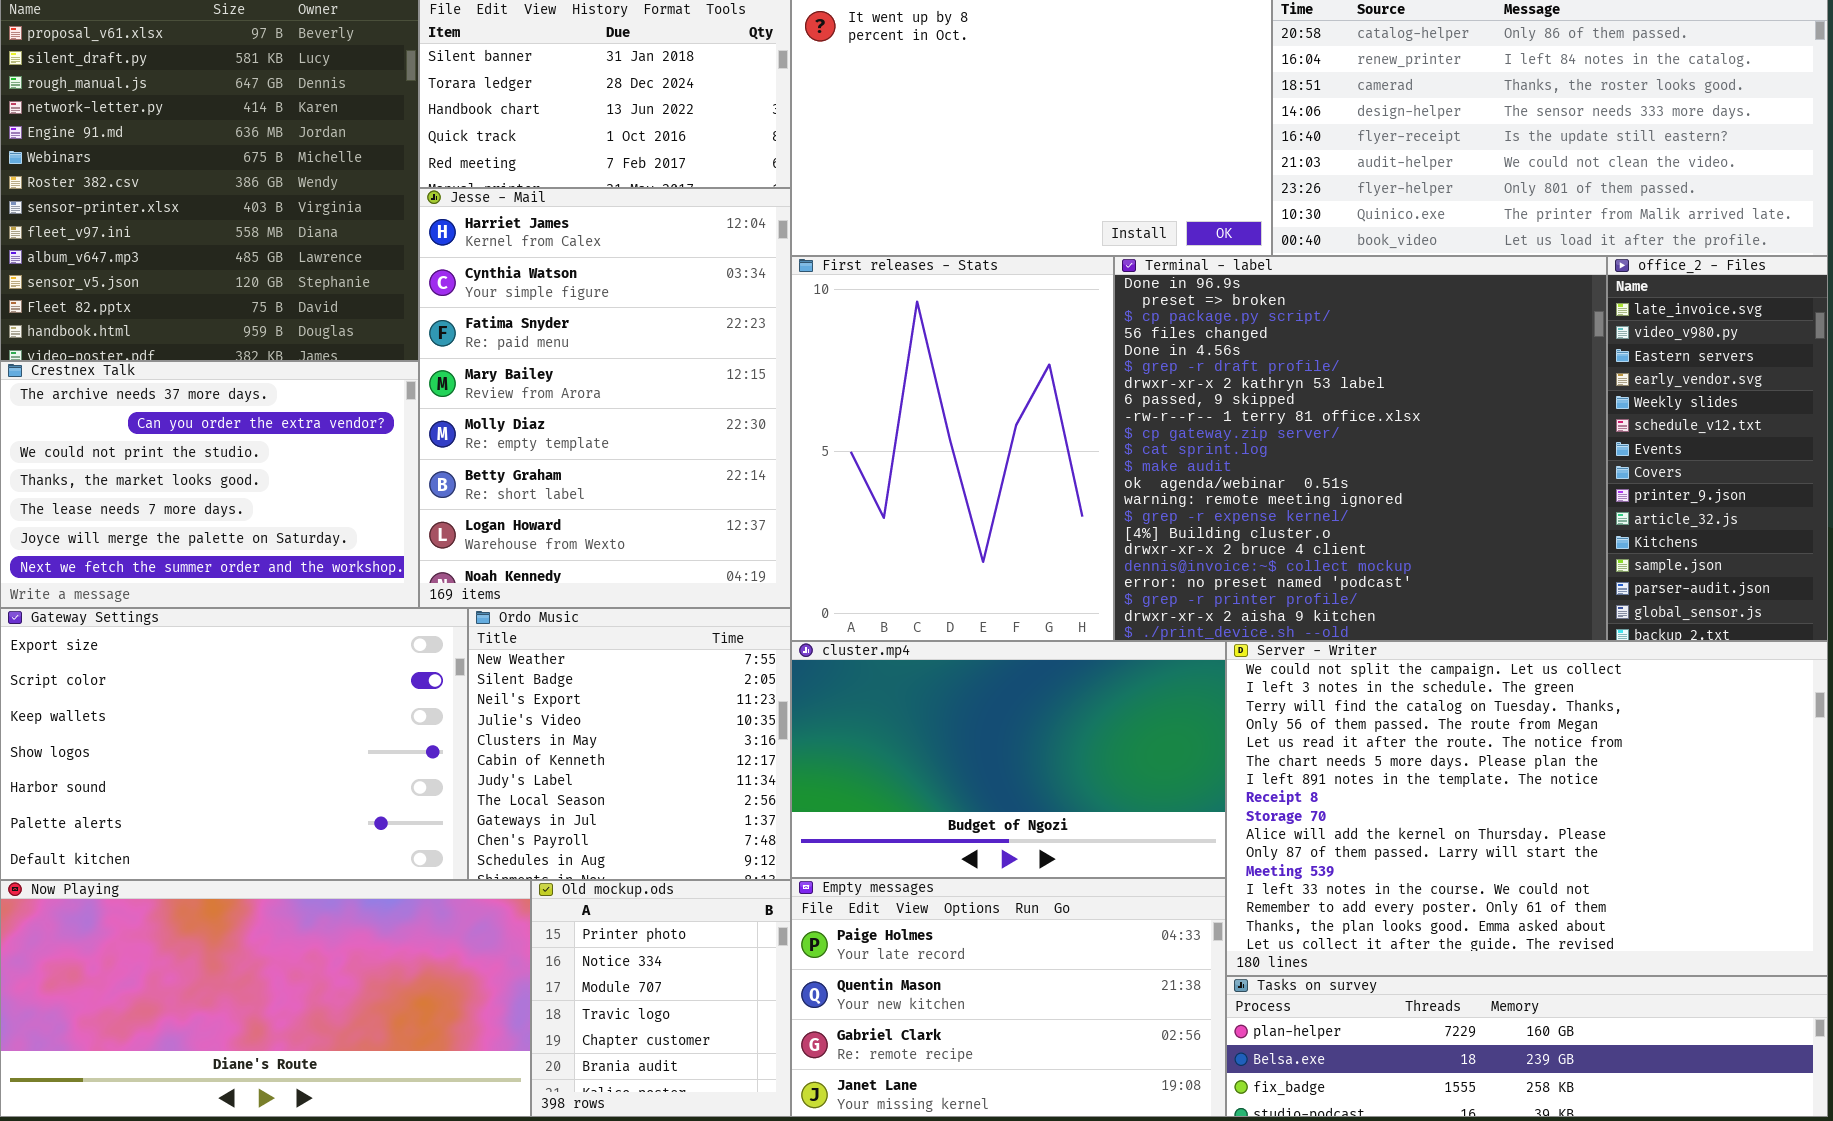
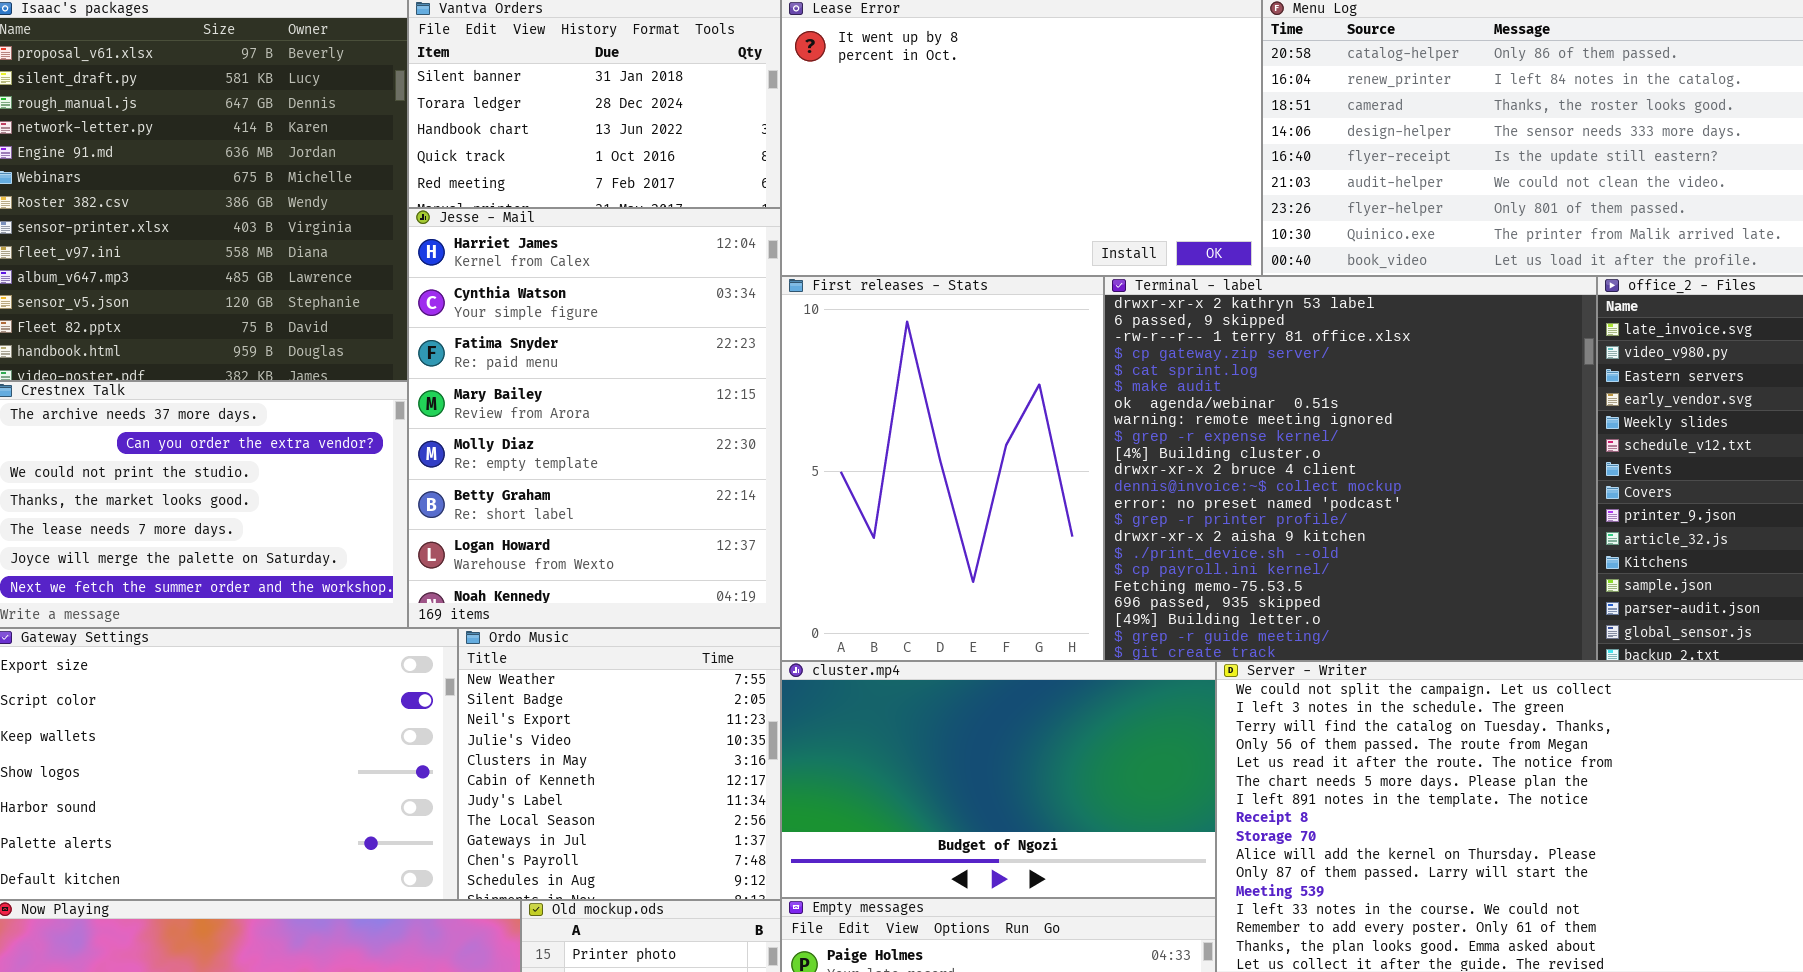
Terminal - label: [1114,256,1607,641] -> [1104,276,1597,661], scrolled down 6 rows

